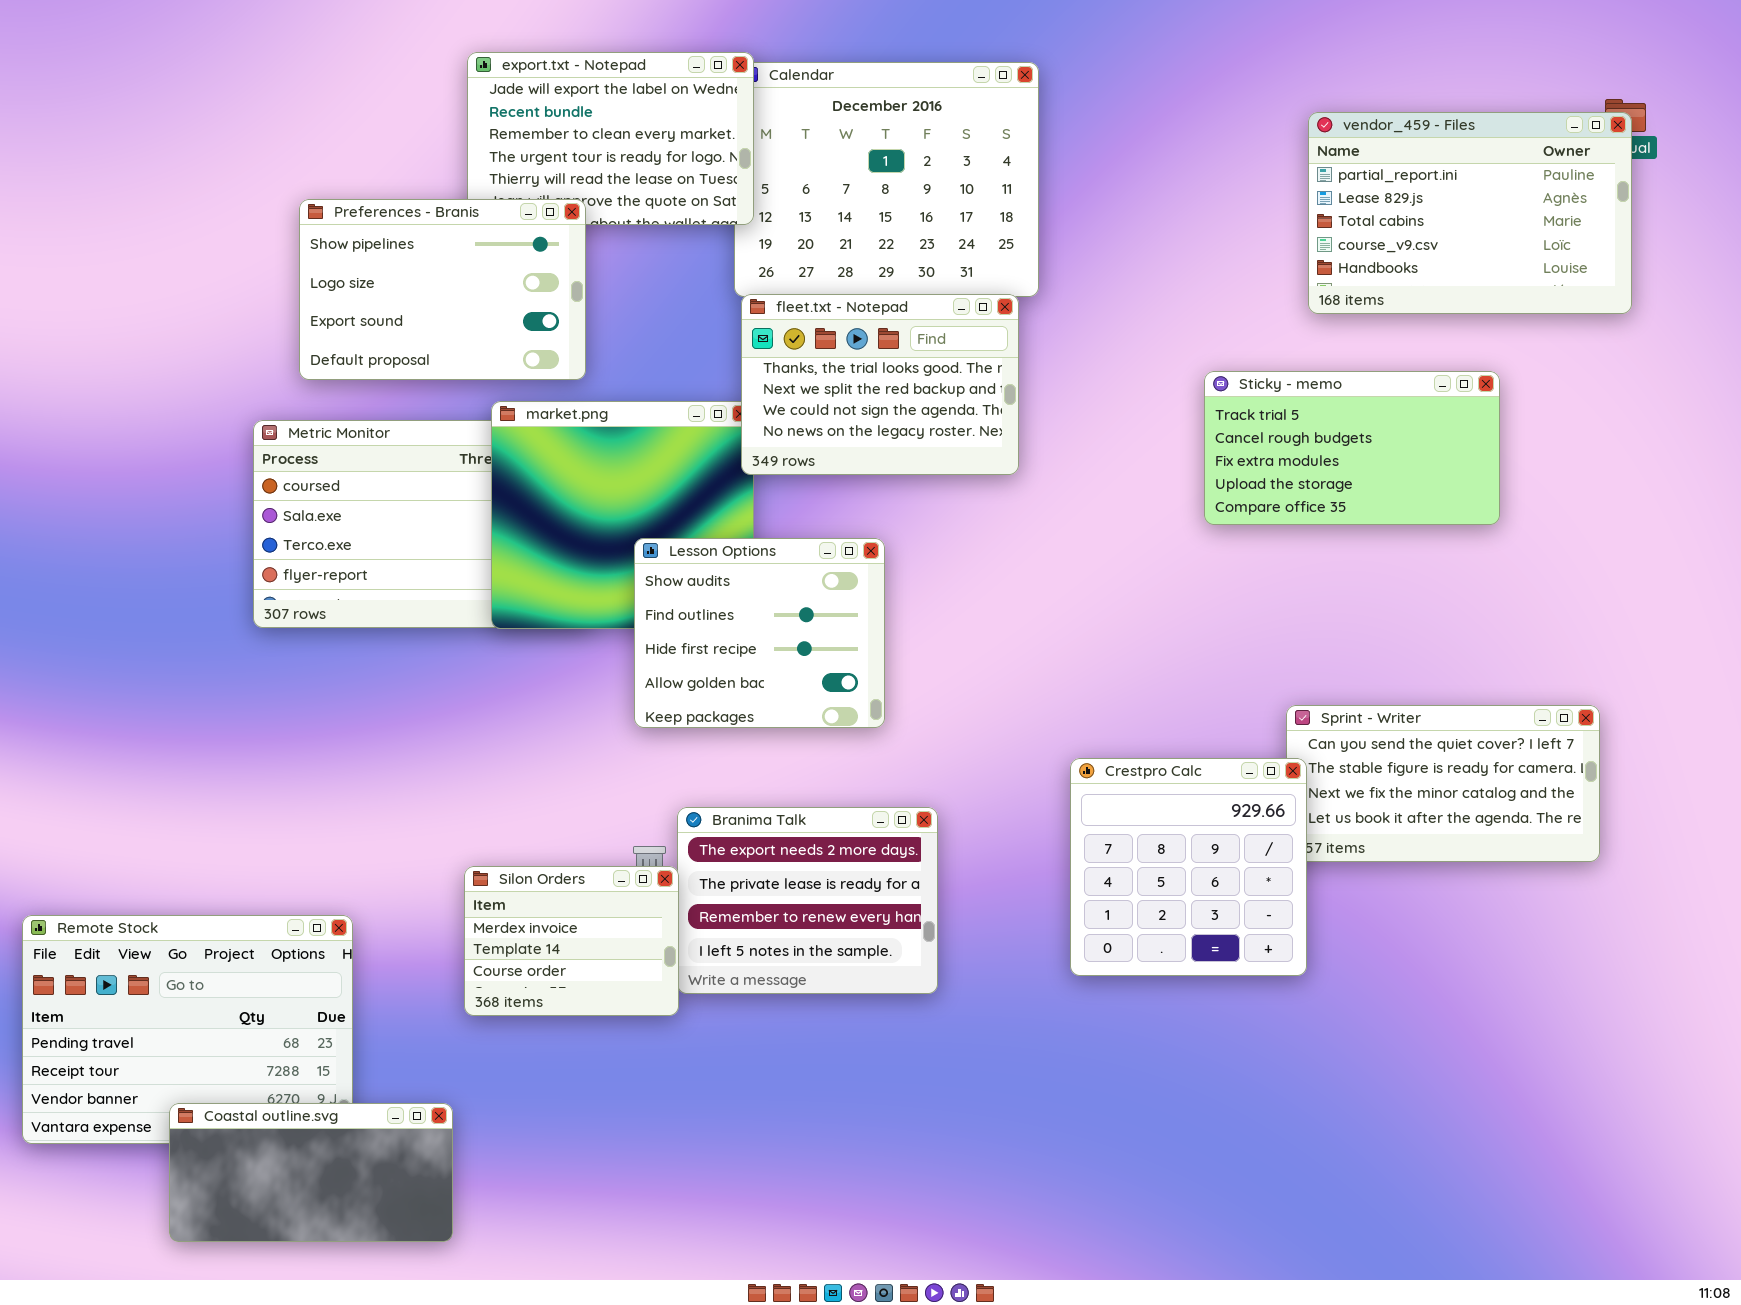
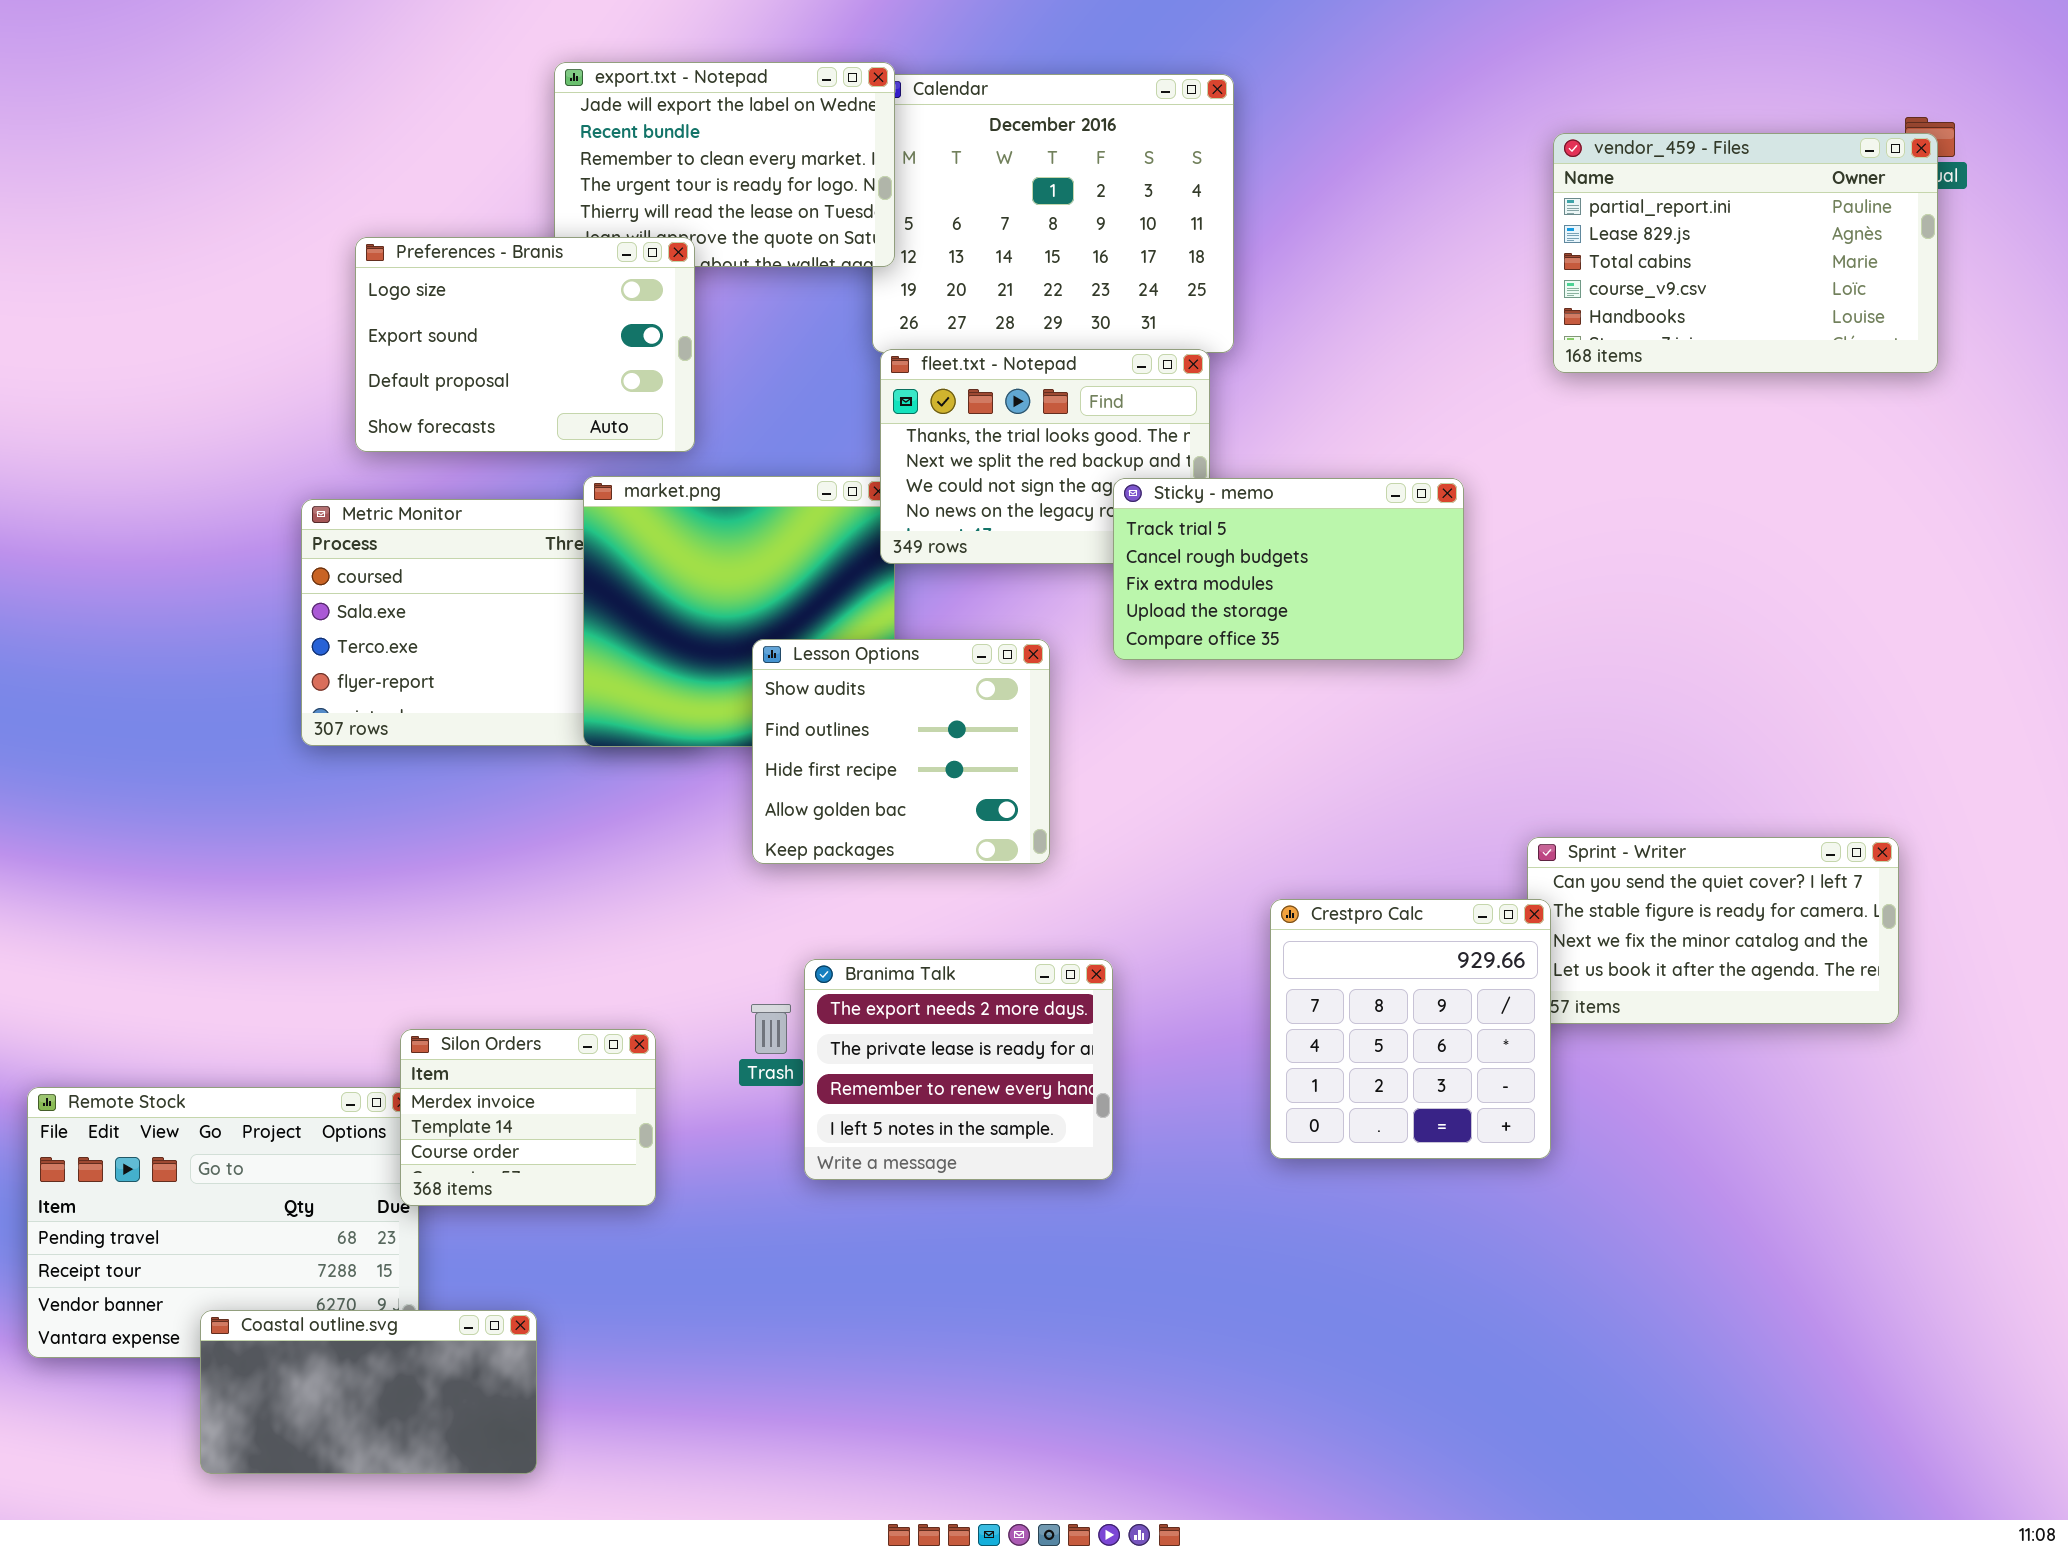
Preferences - Branis: [299,199,586,380] -> [355,237,695,452], scrolled down 1 row
Sticky - memo: [1204,371,1500,525] -> [1113,478,1464,660], moved
Silon Orders: [464,866,679,1016] -> [400,1029,656,1206], moved

